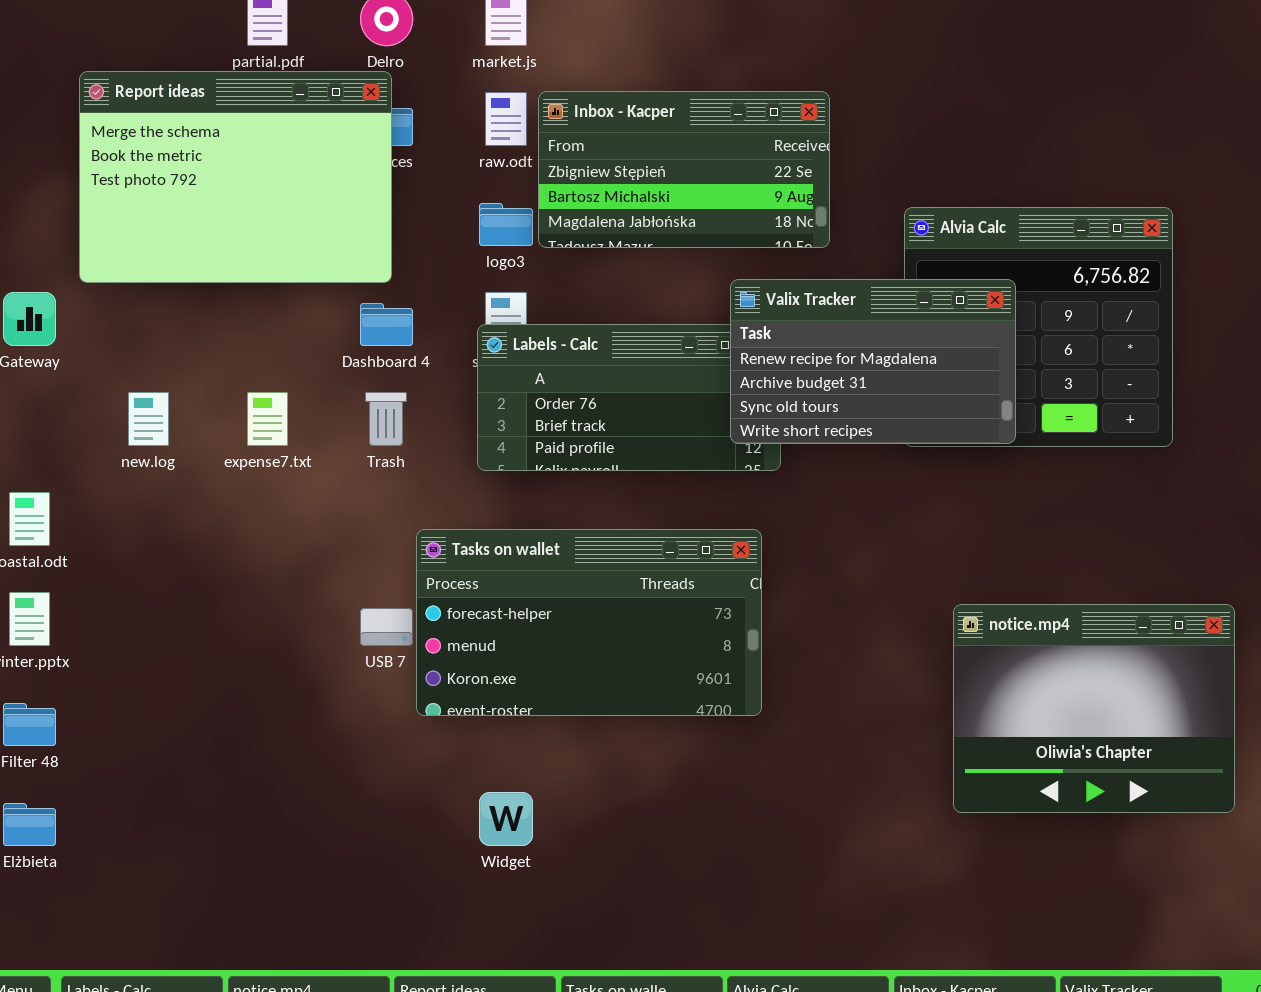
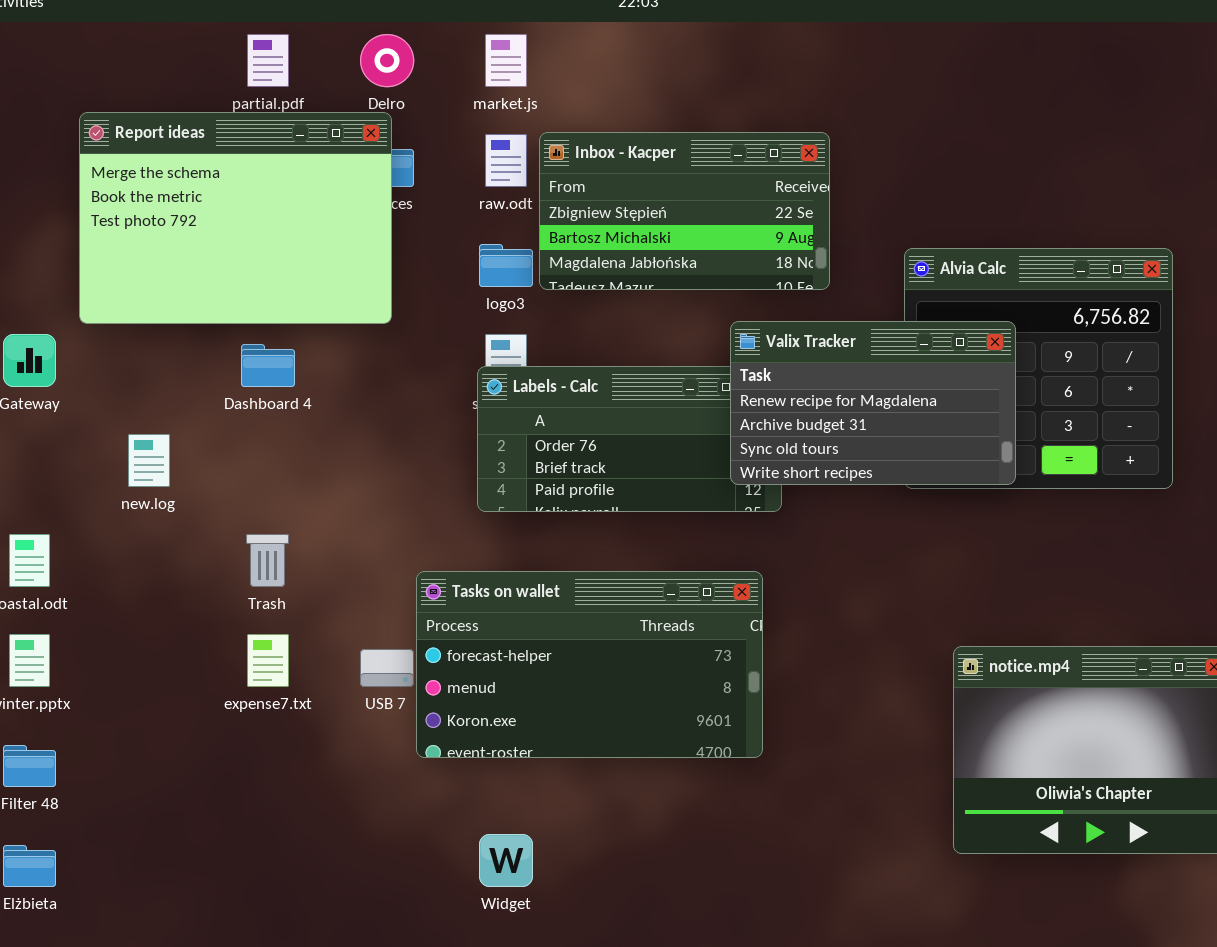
Dashboard 4: [360,303,413,346] -> [241,344,295,387], moved
expense7.txt: [247,392,288,446] -> [247,634,289,687], moved
Trash: [365,392,407,446] -> [246,534,289,587], moved

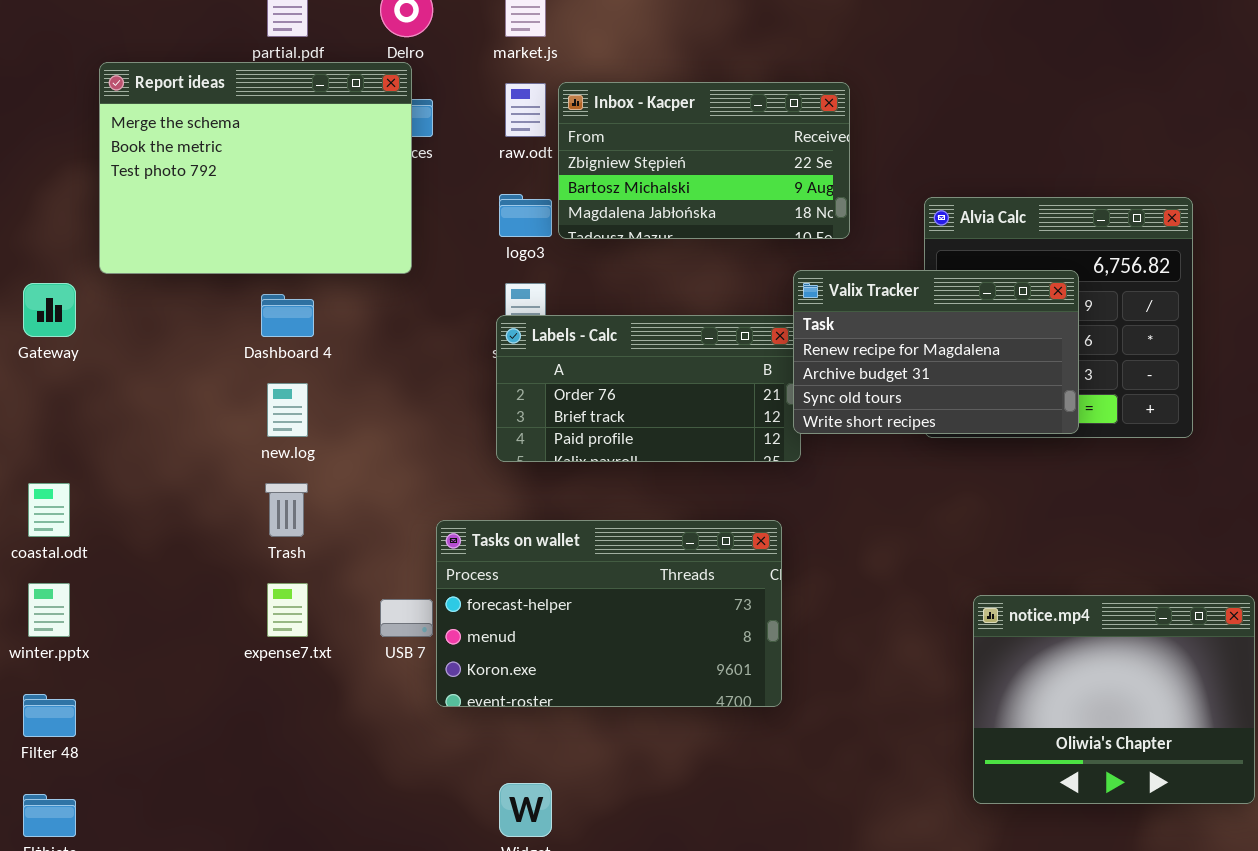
Valix Tracker: [730,321,1016,485] -> [793,270,1079,434], moved
new.log: [128,434,170,487] -> [267,383,308,437], moved

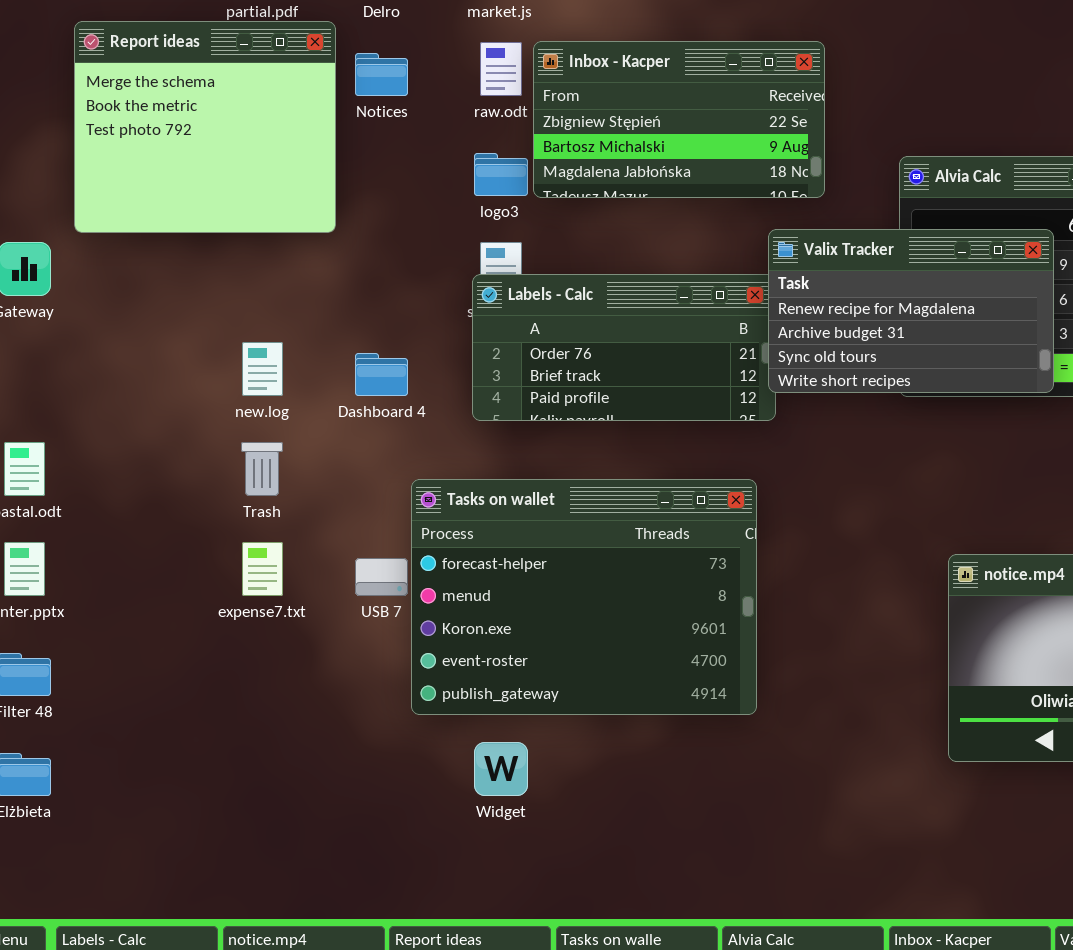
Report ideas: [99,62,412,274] -> [74,21,336,233], resized
Dashboard 4: [261,294,314,337] -> [355,353,408,396], moved
Tasks on wallet: [436,520,782,707] -> [411,479,757,715], resized

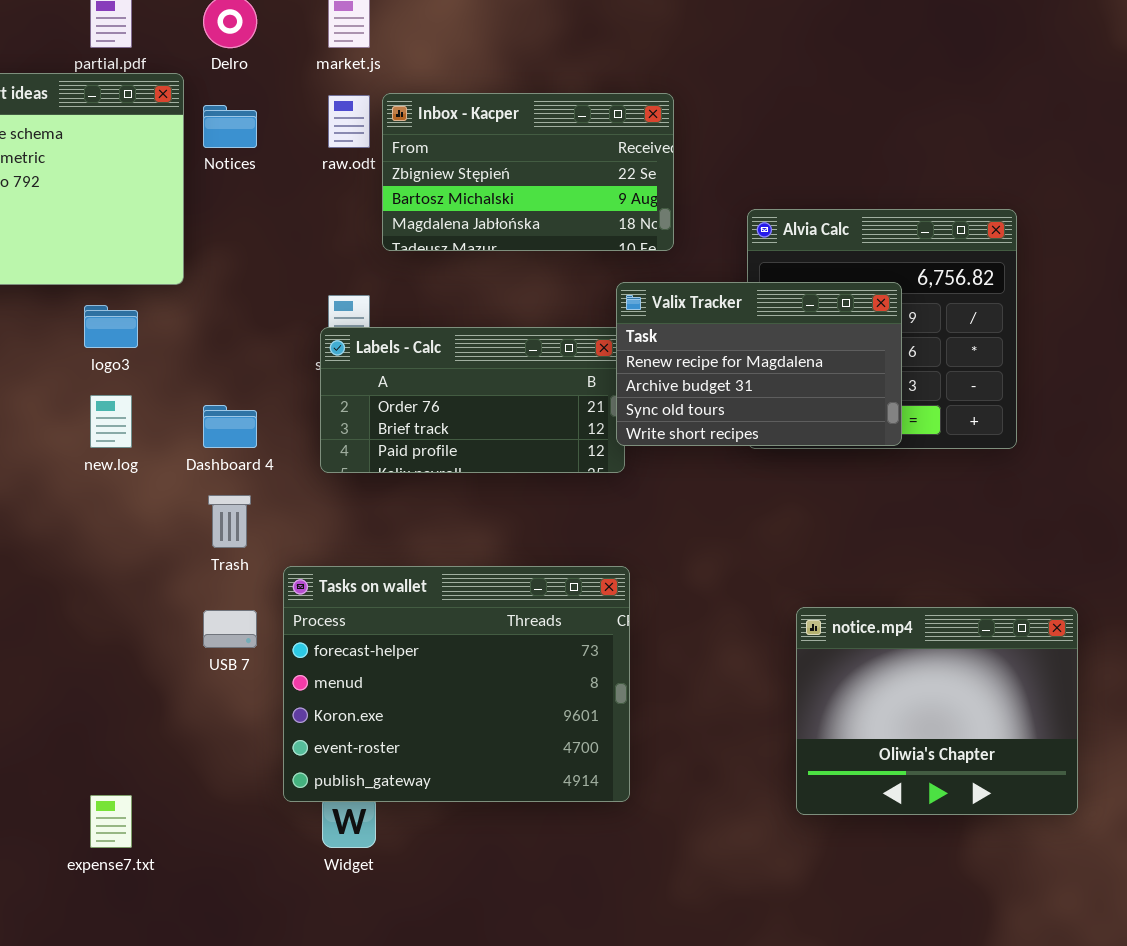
logo3: [474,153,528,196] -> [84,305,138,348], moved
Trash: [241,442,283,496] -> [208,495,251,548], moved
Tasks on wallet: [411,479,757,715] -> [283,566,630,802], moved
expense7.txt: [242,542,283,596] -> [90,795,132,848], moved

